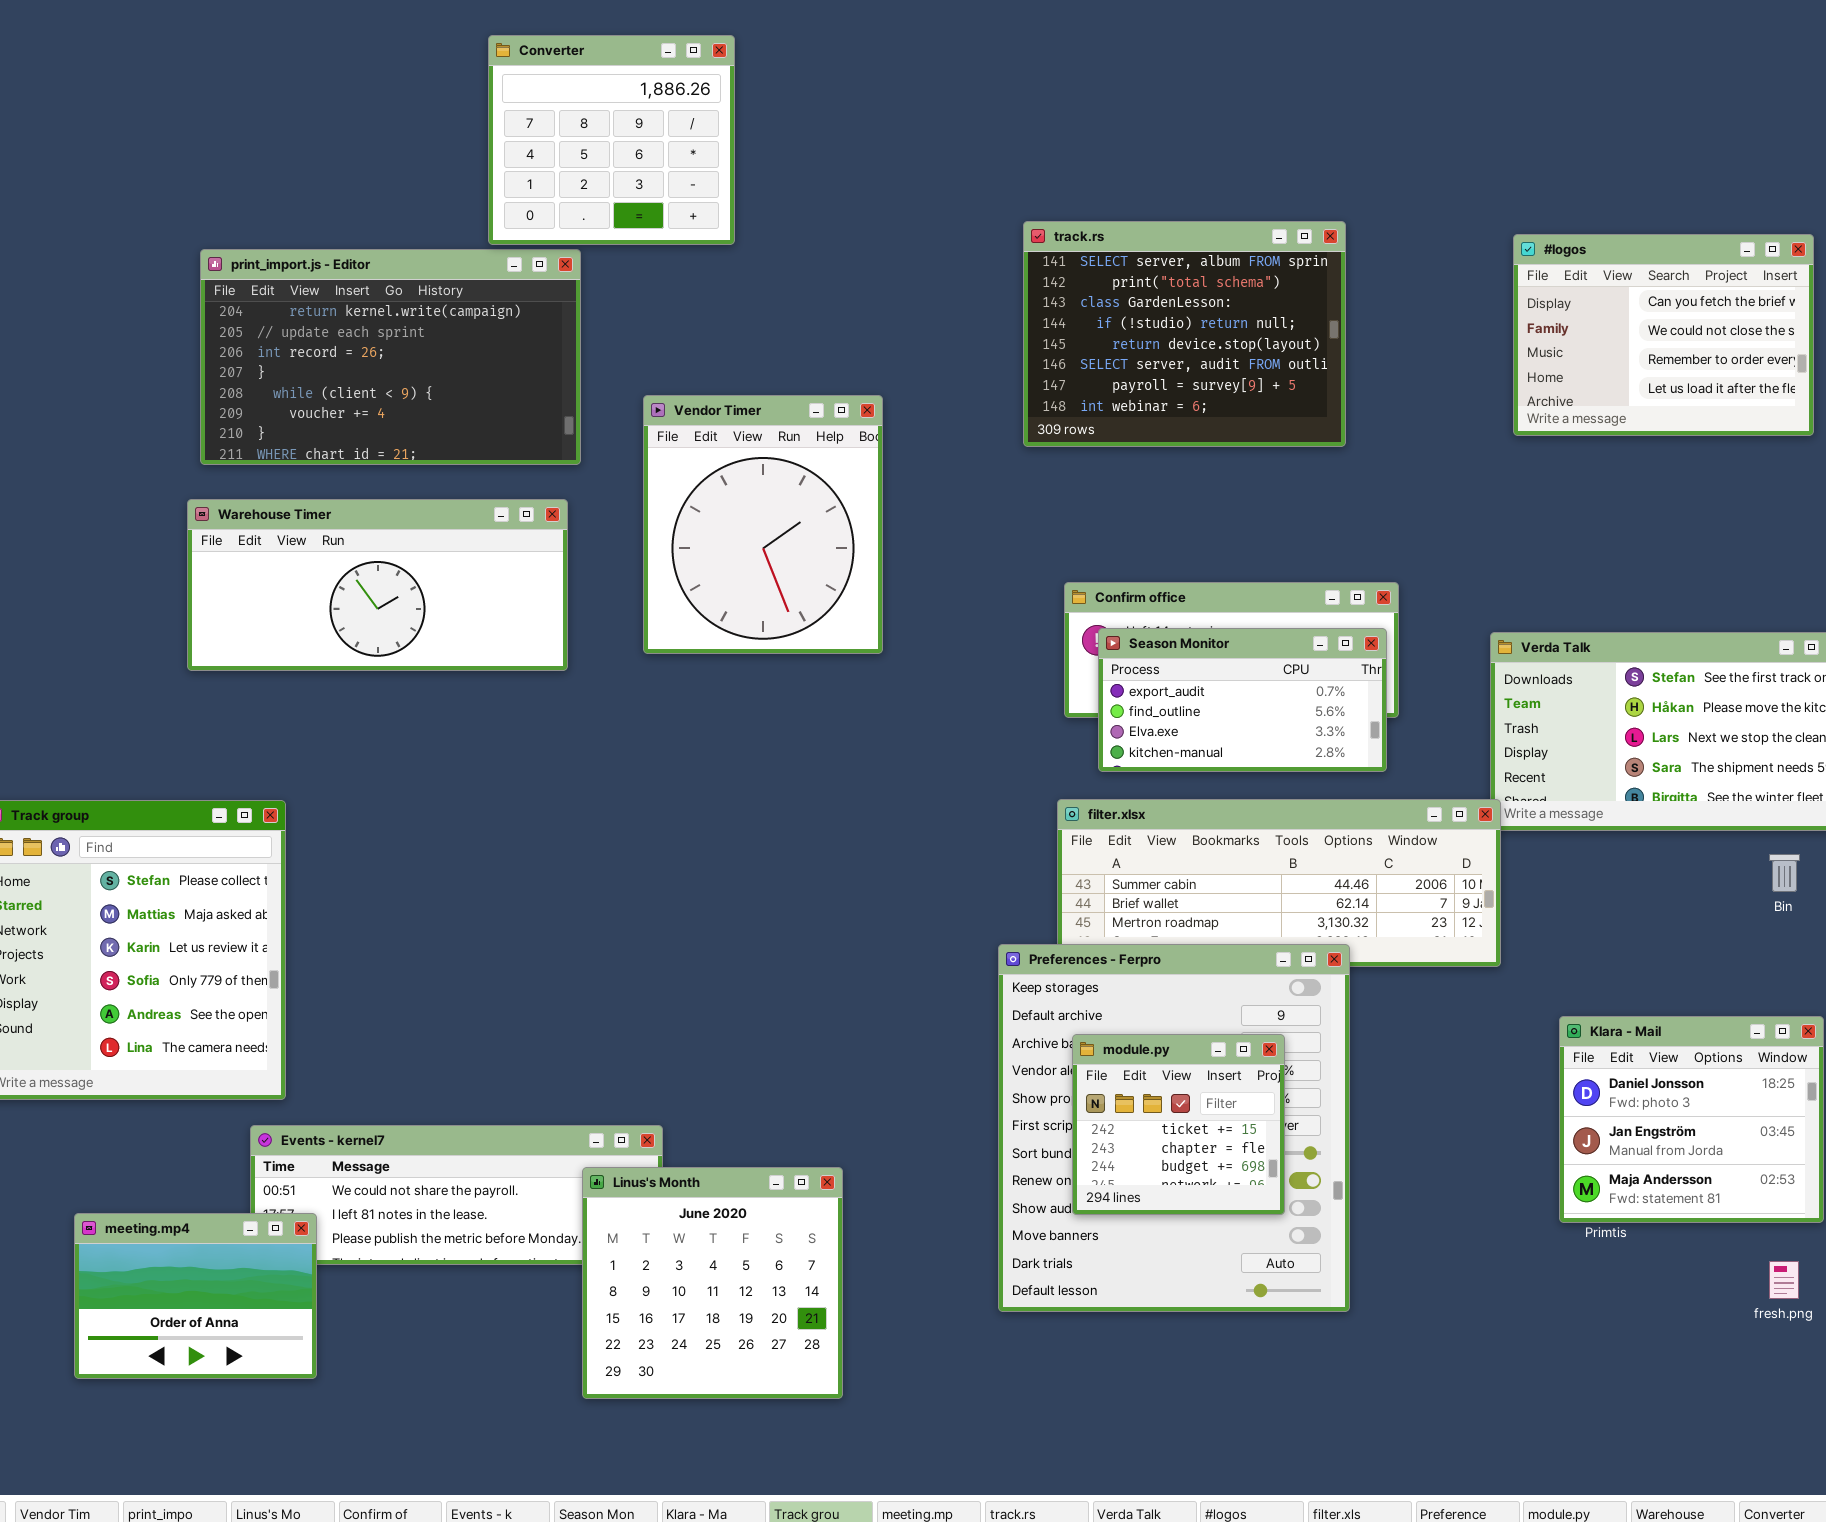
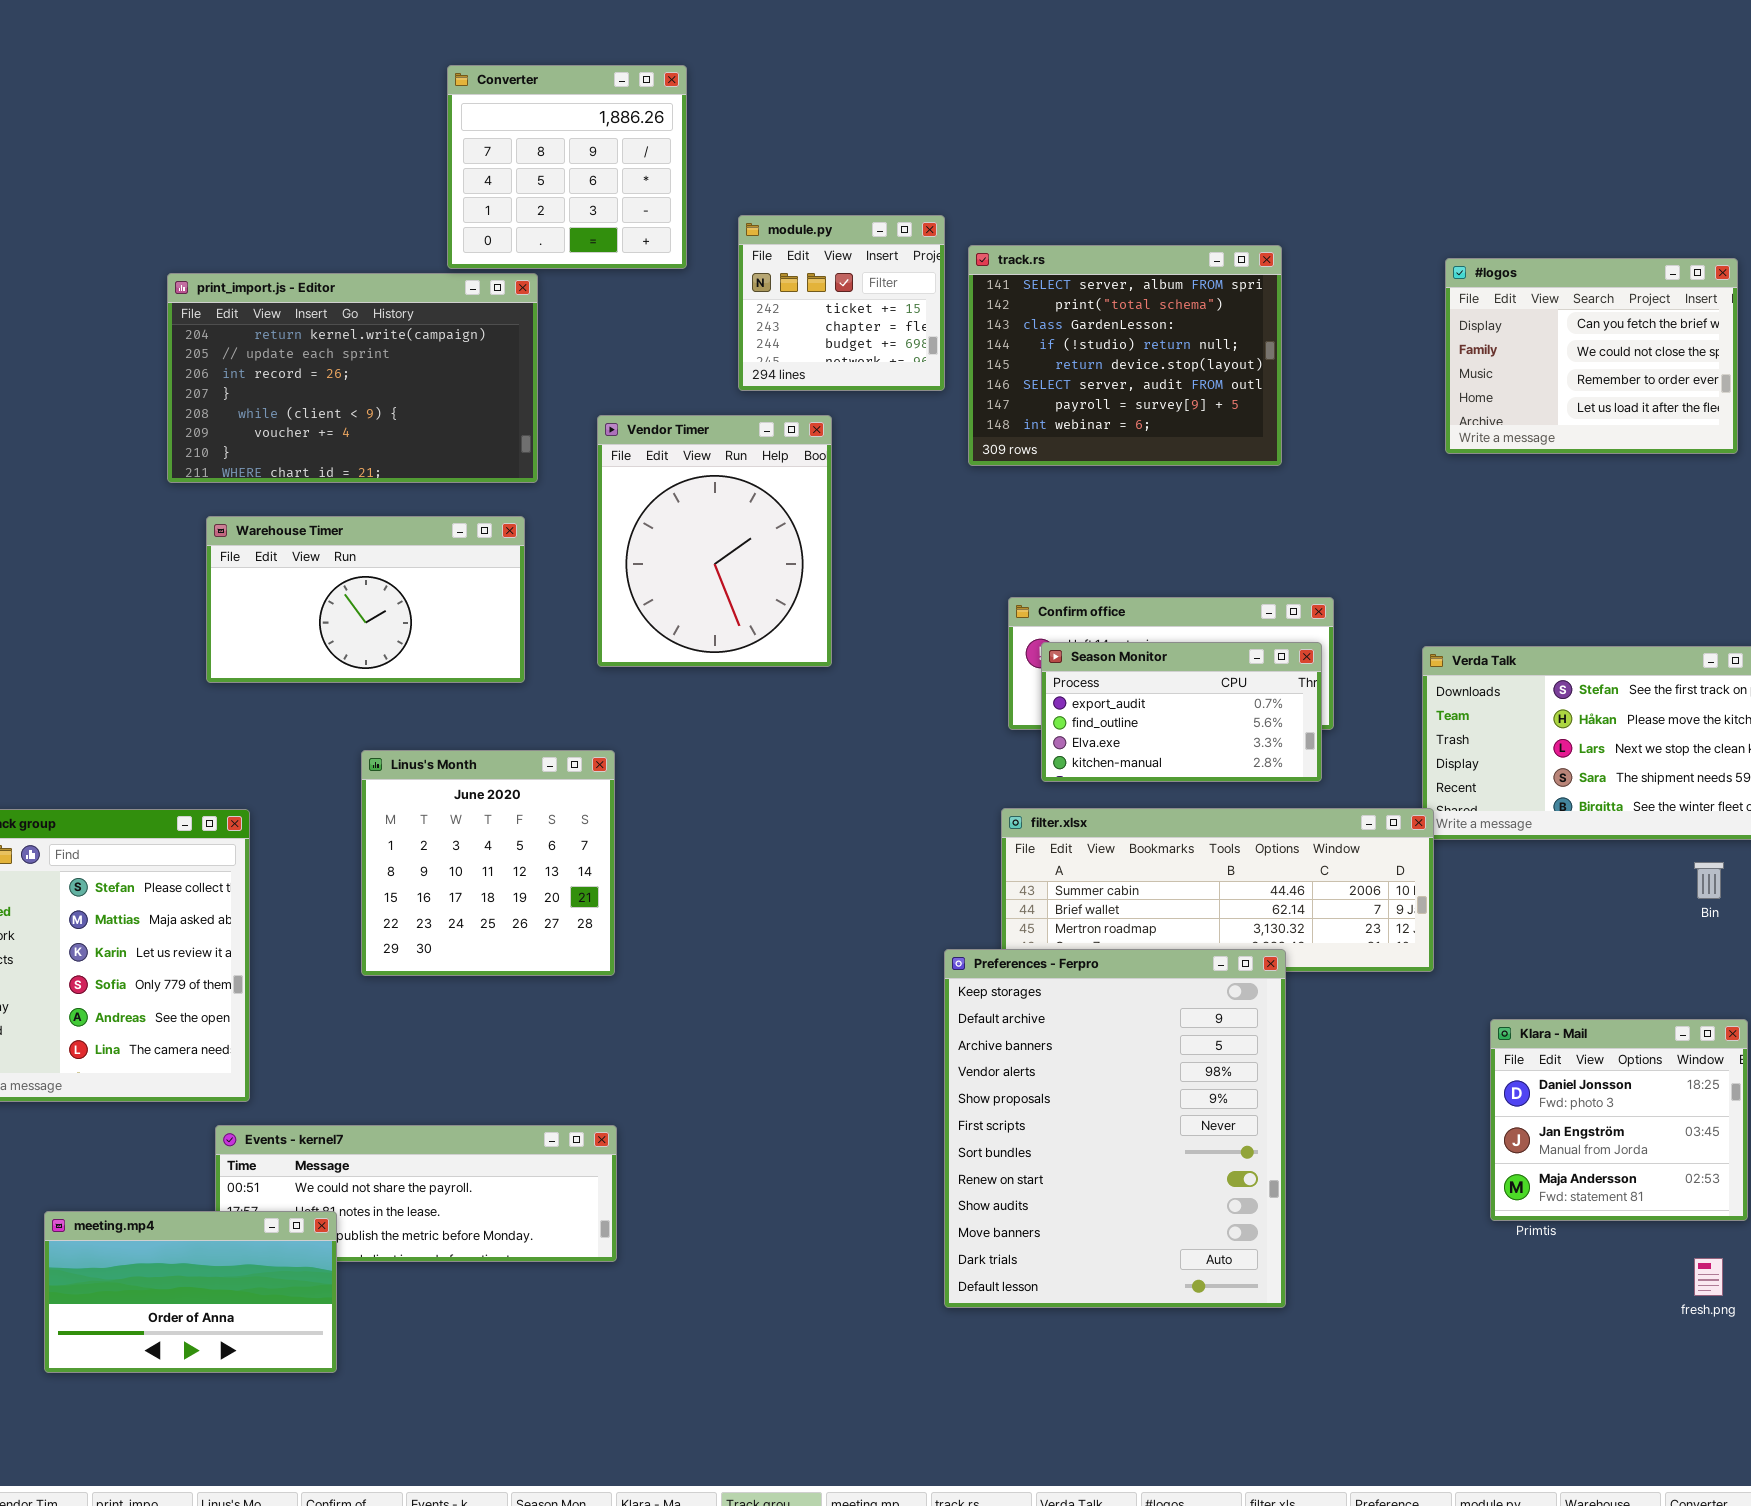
Warehouse Timer: [187,499,568,671] -> [206,516,525,683], resized
module.py: [1072,1034,1285,1215] -> [738,215,945,391], moved
Linus's Month: [582,1167,843,1399] -> [361,750,615,976], moved
meeting.mp4: [74,1213,317,1379] -> [44,1211,337,1373], resized

